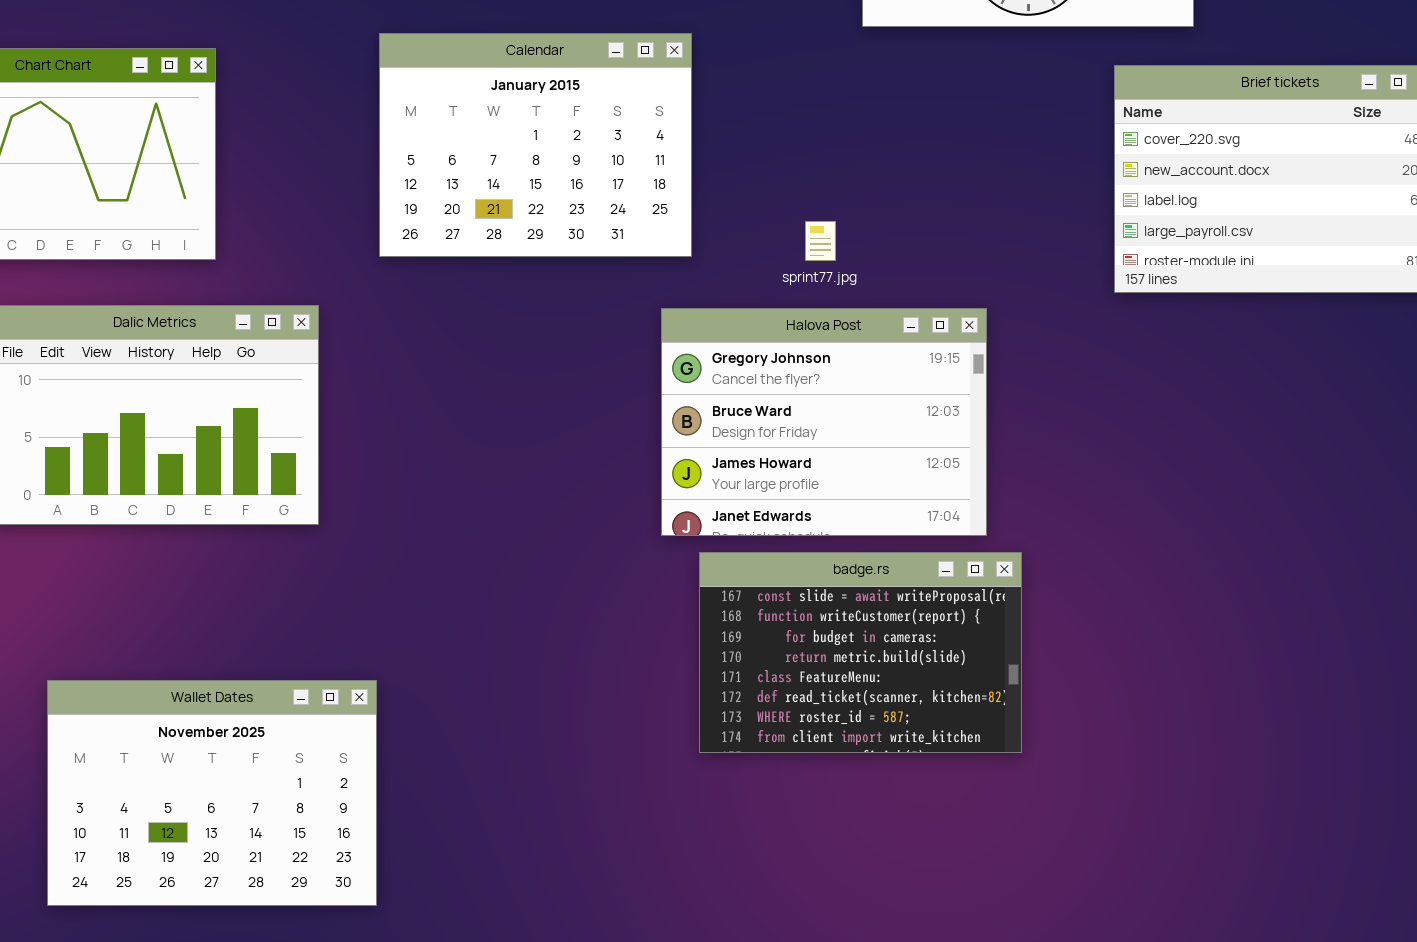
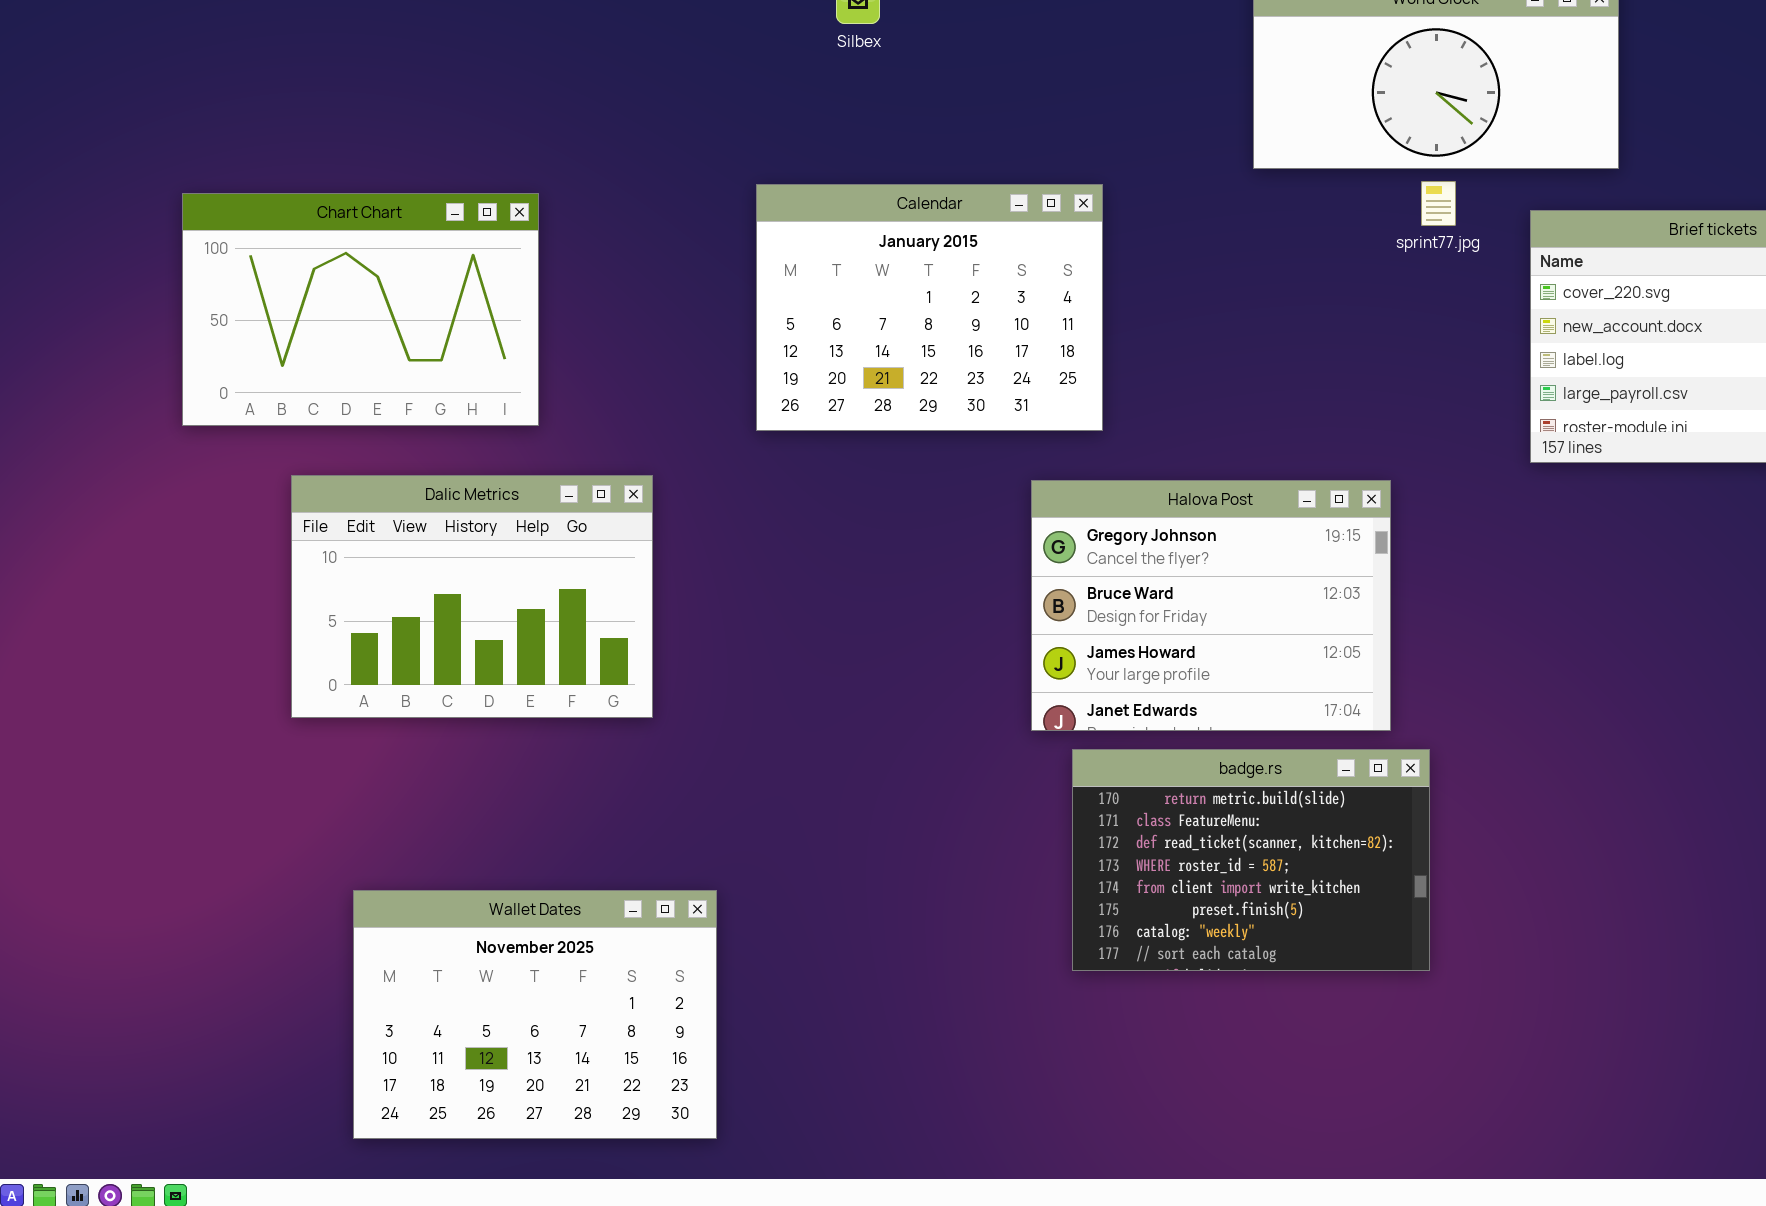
Calendar: [379,33,692,257] -> [756,184,1103,431], moved
sprint77.jpg: [805,221,836,261] -> [1421,181,1456,226], moved
badge.rs: [699,552,1022,753] -> [1072,749,1430,971], scrolled down 3 rows

